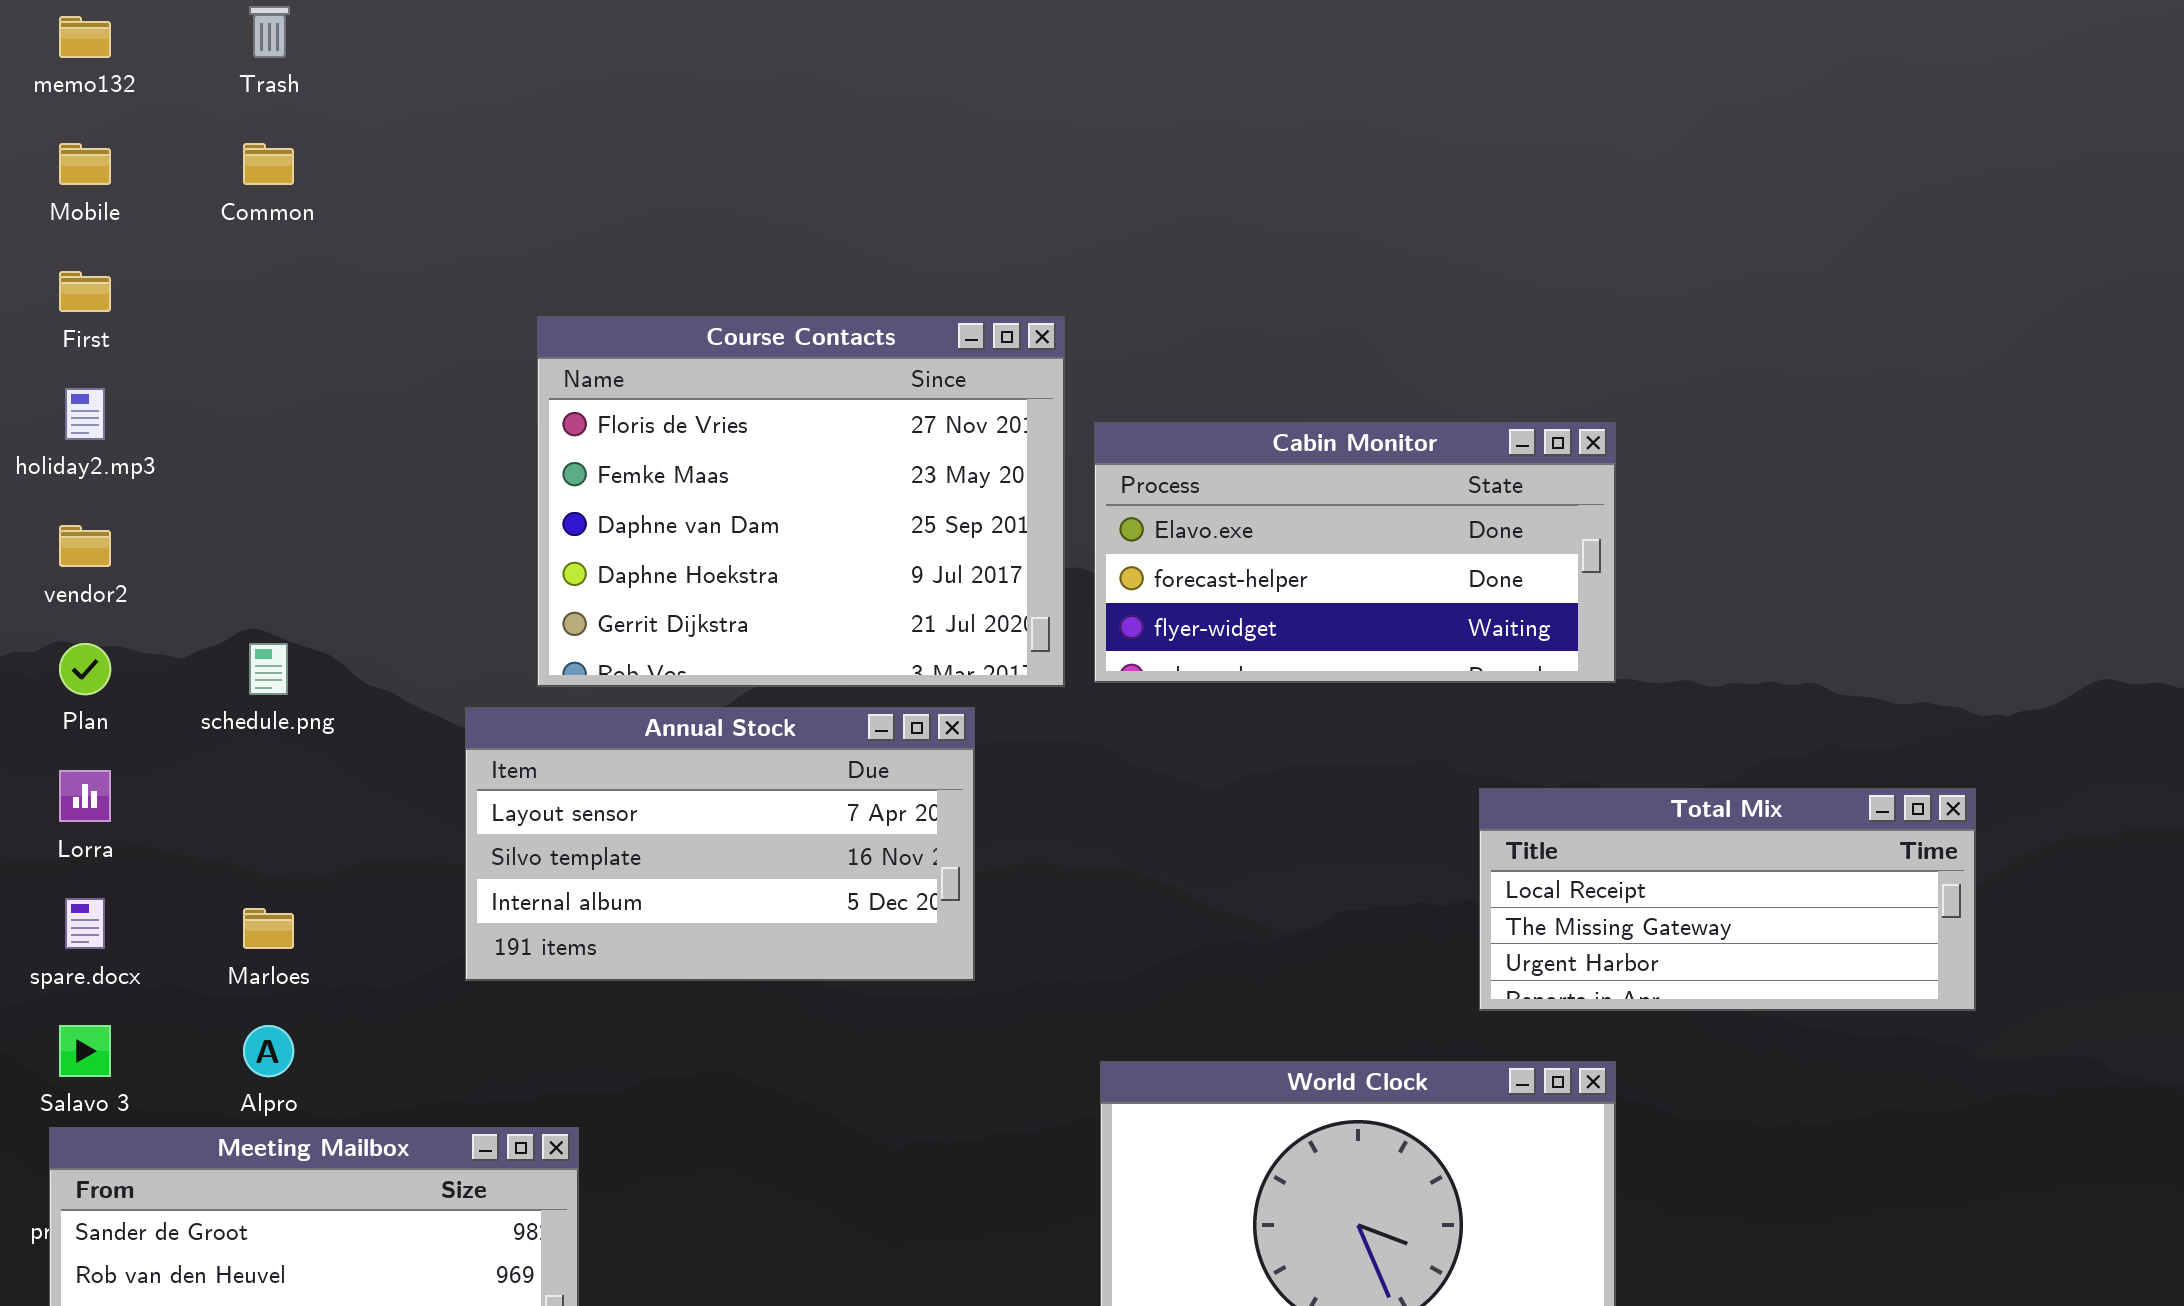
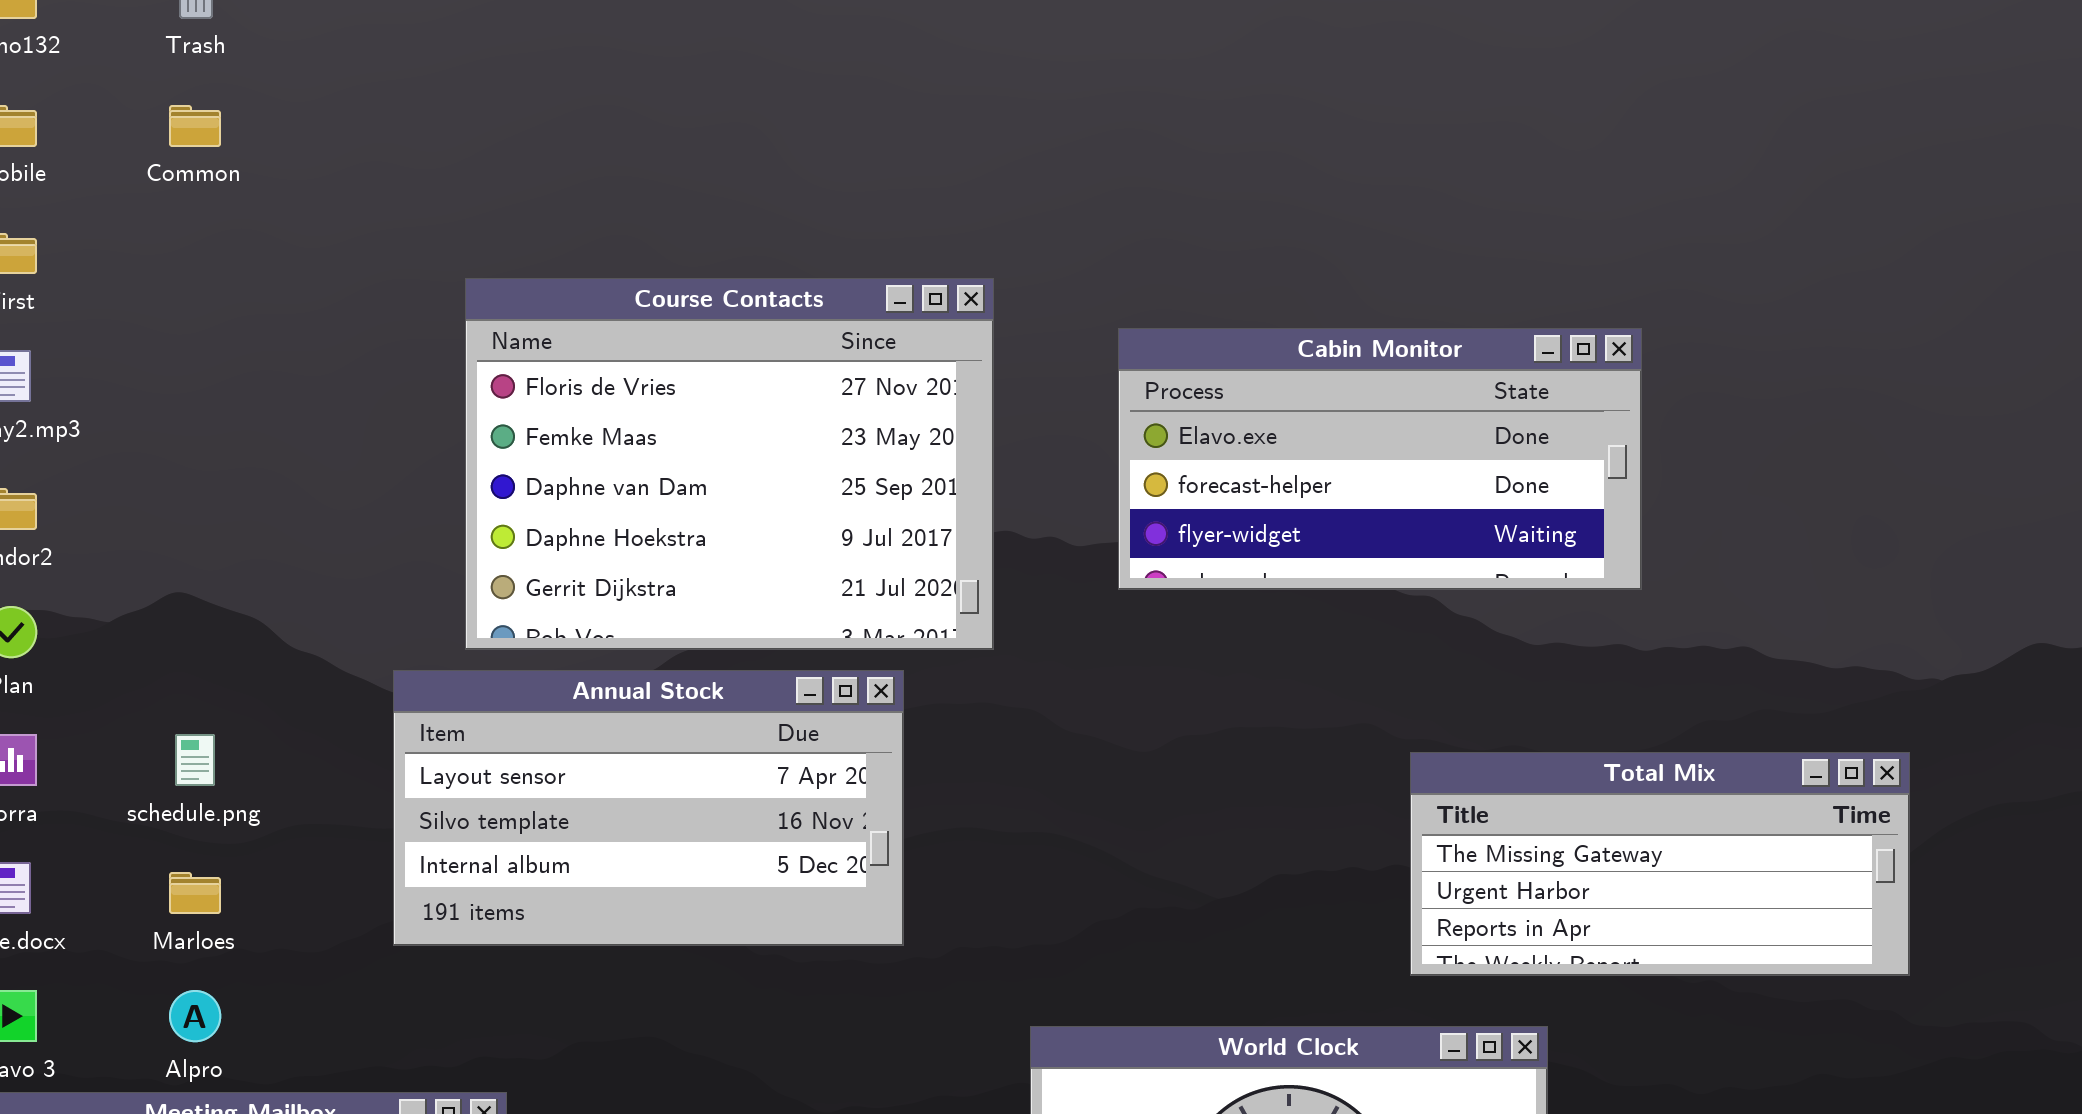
Cabin Monitor: [1094,422,1616,683] -> [1118,328,1642,590], moved
schedule.png: [249,643,288,695] -> [175,734,215,786], moved
Total Mix: [1479,788,1976,1011] -> [1410,752,1910,976], scrolled down 1 row

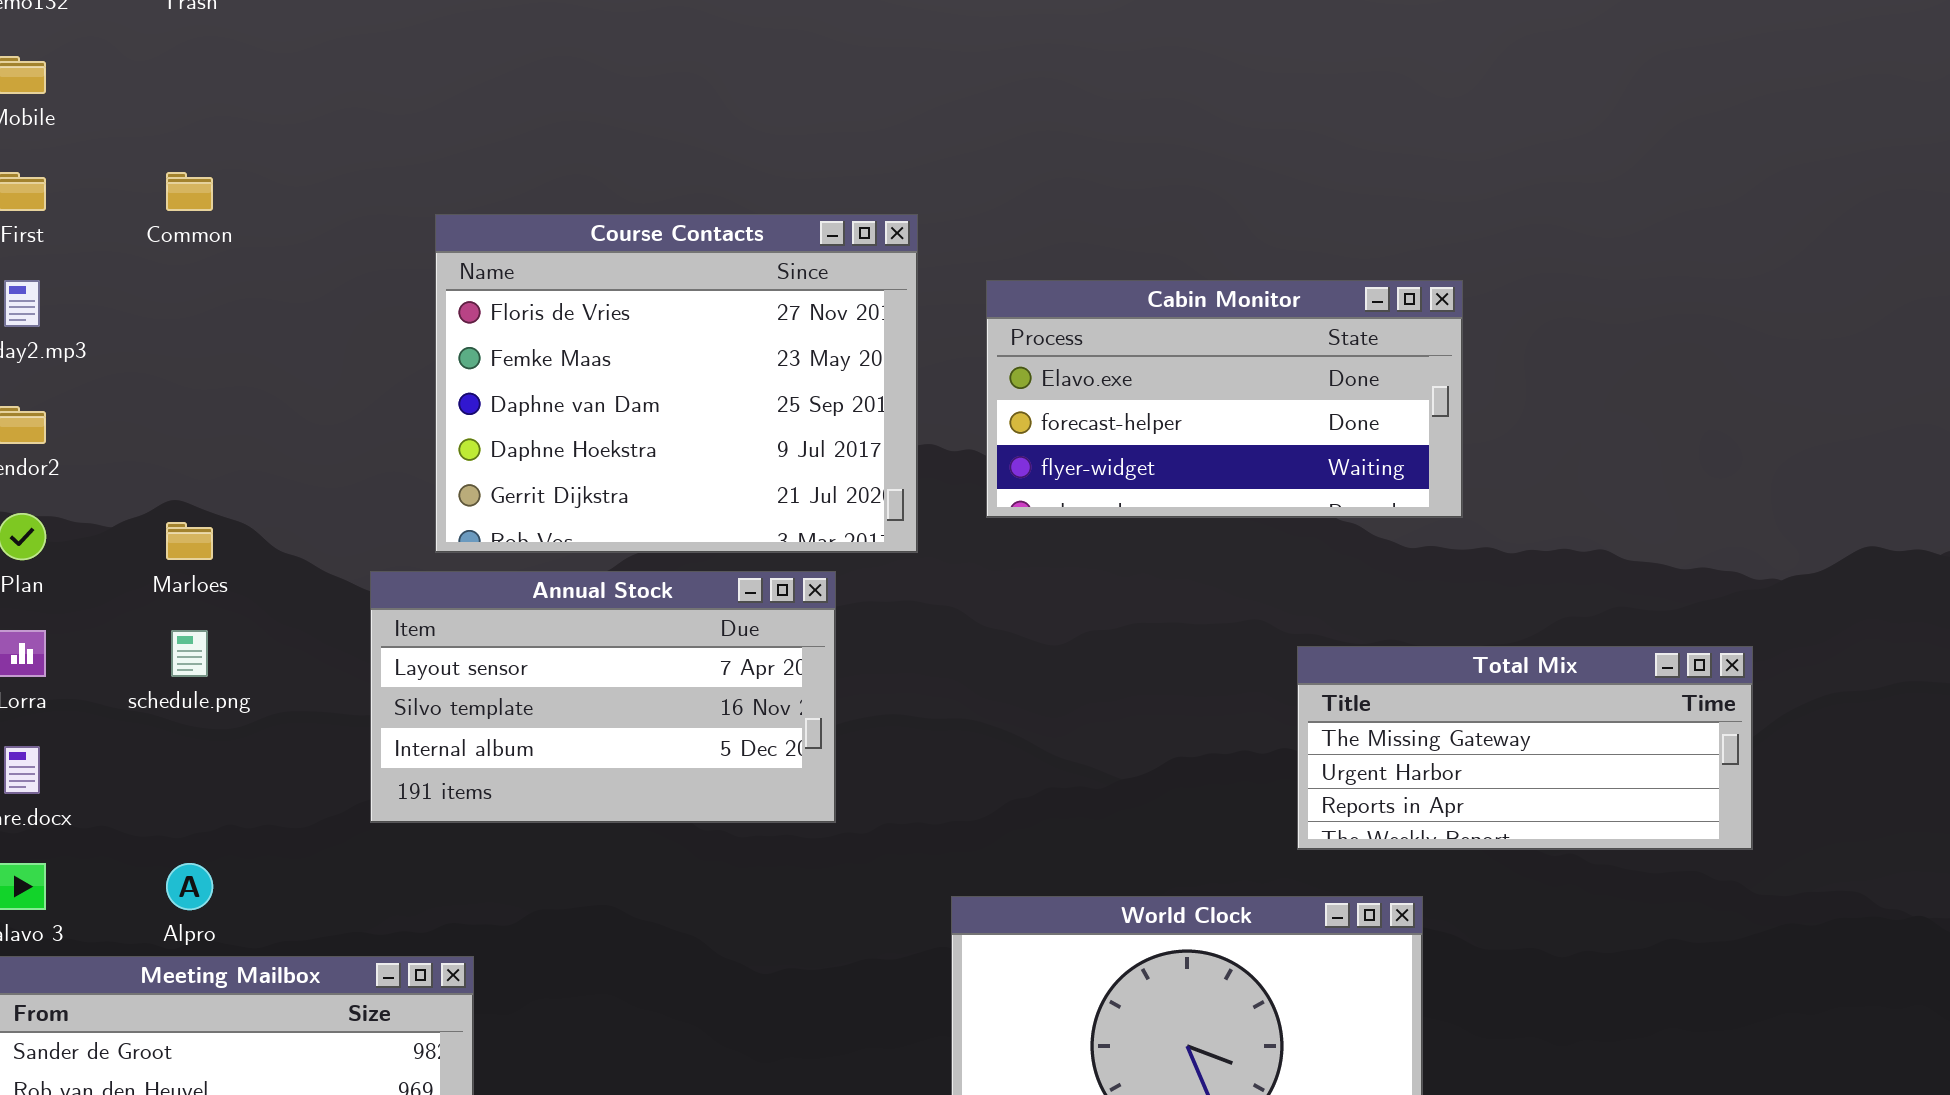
Common: [169,105,221,147] -> [166,172,213,211], moved
Cabin Monitor: [1118,328,1642,590] -> [986,280,1463,518], moved
Marloes: [169,872,221,914] -> [166,522,213,560], moved

